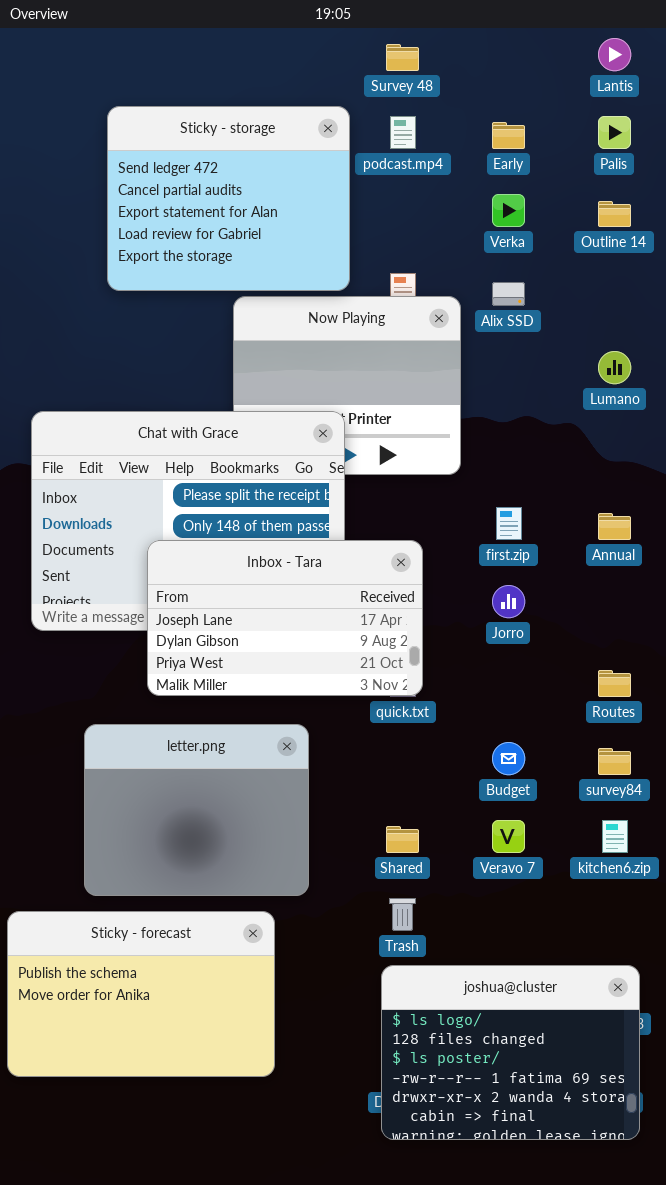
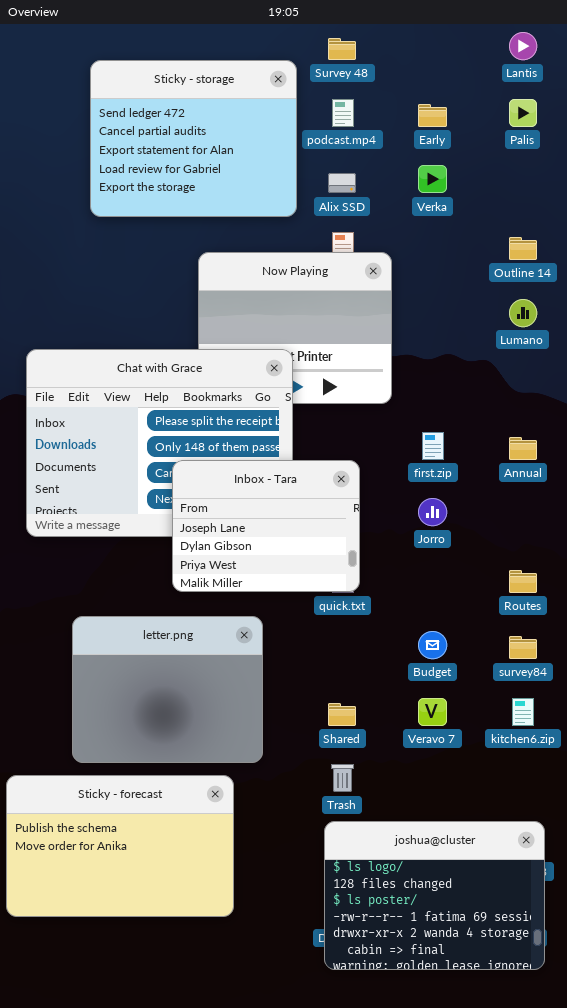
Sticky - storage: [107,106,350,291] -> [90,60,297,217], moved
Outline 14: [598,201,631,227] -> [509,237,537,260], moved
Alix SSD: [492,282,525,306] -> [328,173,356,193], moved
Inbox - Tara: [147,540,423,696] -> [172,460,360,592], resized

